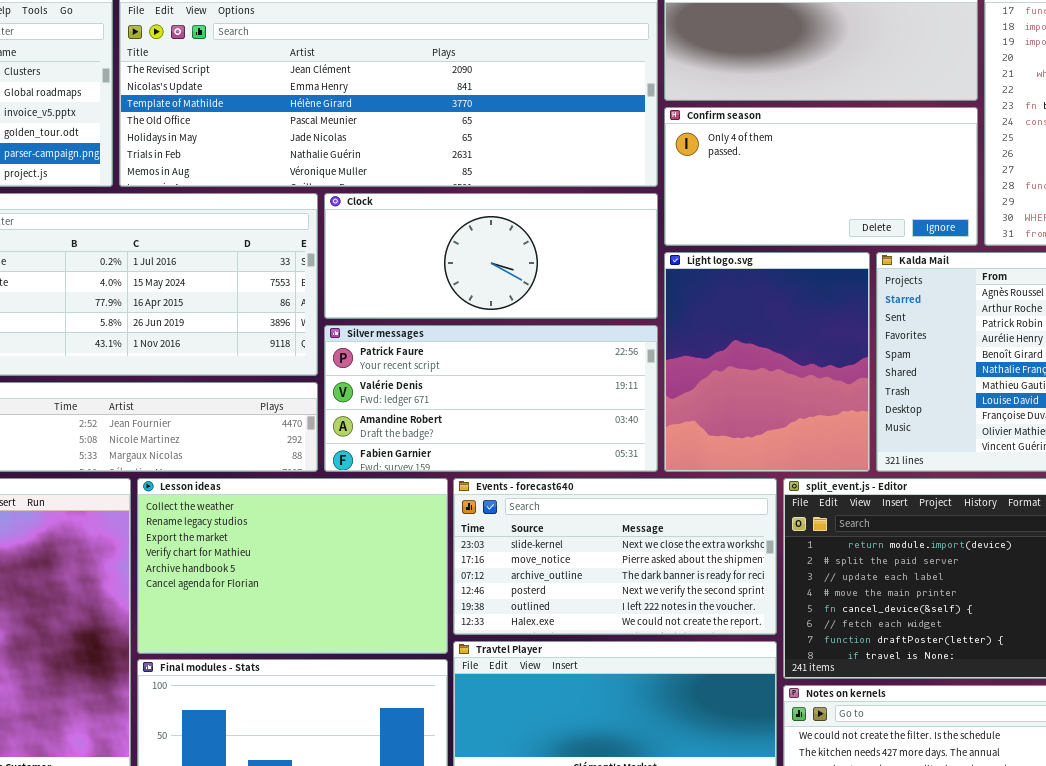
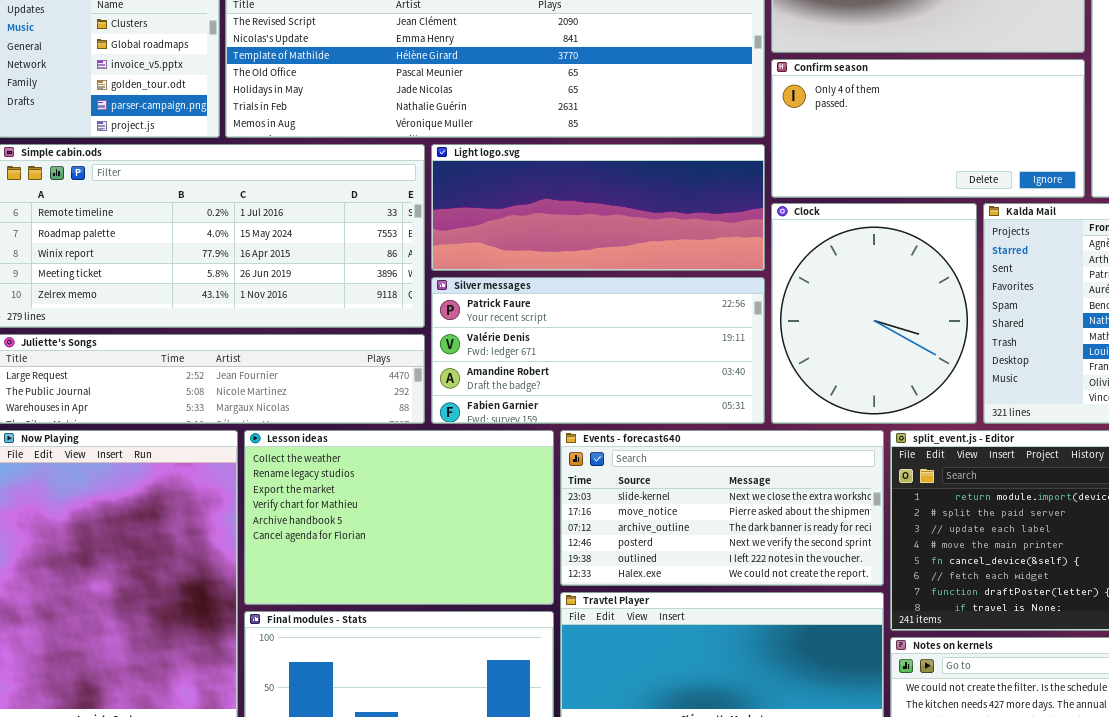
Clock: [324,193,658,319] -> [771,203,977,424], moved, resized
Light logo.svg: [664,252,870,472] -> [431,144,765,271], moved, resized

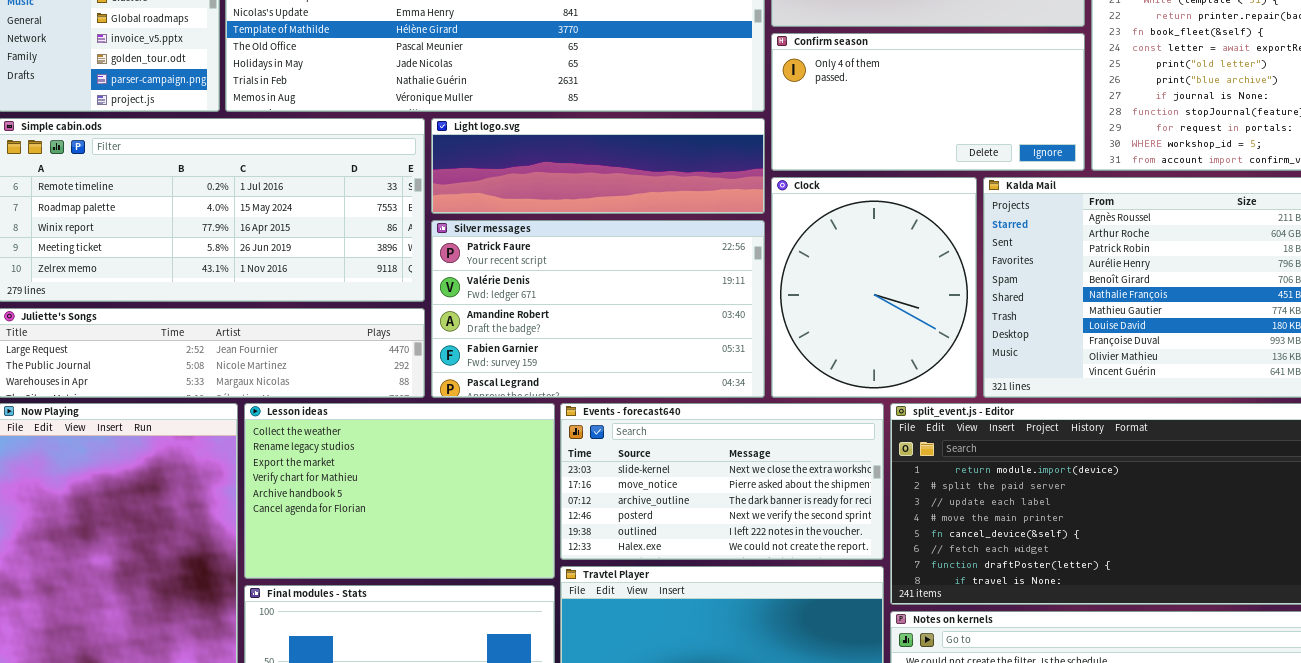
Light logo.svg: [431,144,765,271] -> [431,118,765,214], resized
Silver messages: [431,277,765,424] -> [431,220,765,398], resized

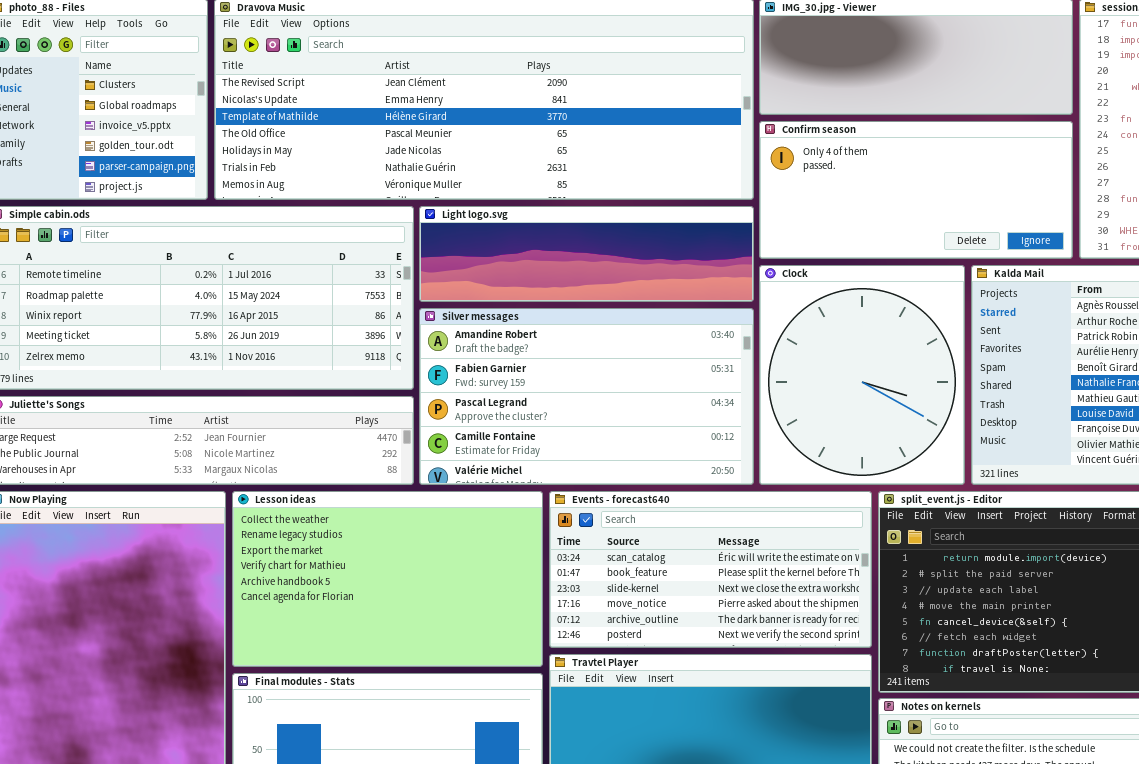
Silver messages: [431,220,765,398] -> [419,308,754,485], scrolled down 2 rows
Events - forecast640: [560,403,884,560] -> [549,491,872,648], scrolled up 2 rows

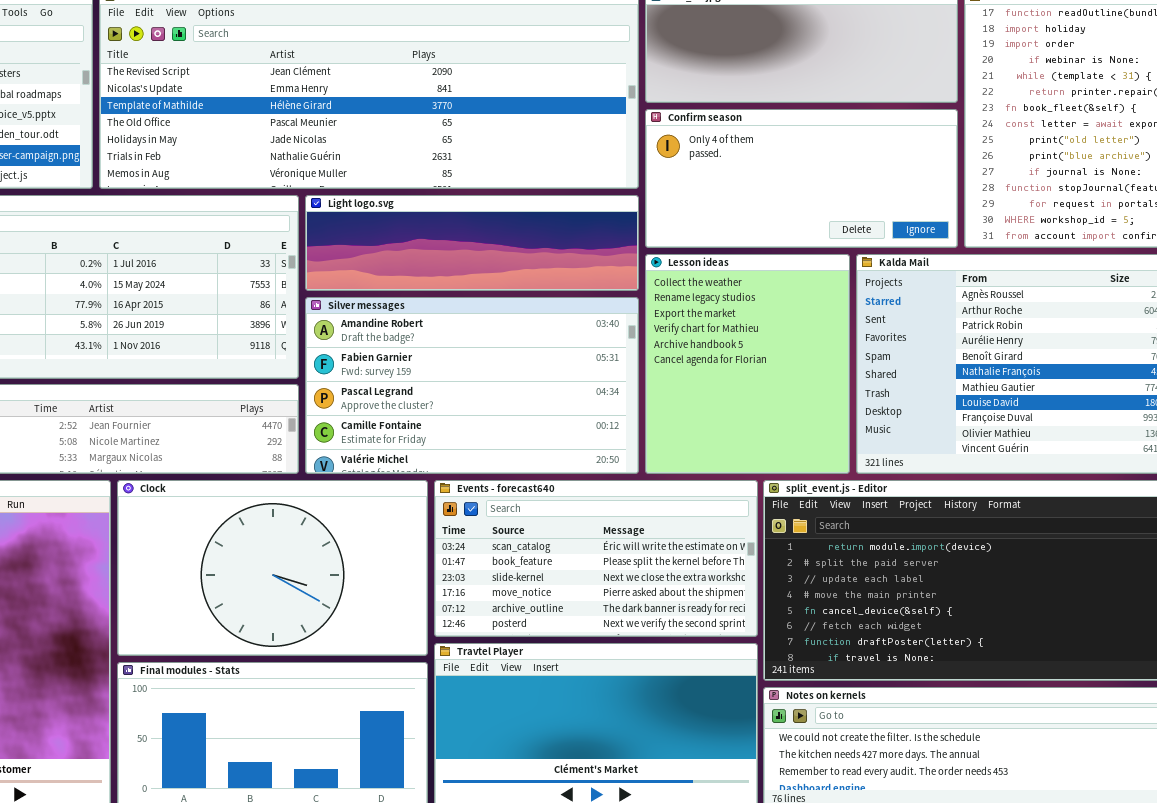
Clock: [759,265,965,485] -> [117,480,428,656], moved, resized
Lesson ideas: [232,491,543,667] -> [645,254,850,474], moved, resized

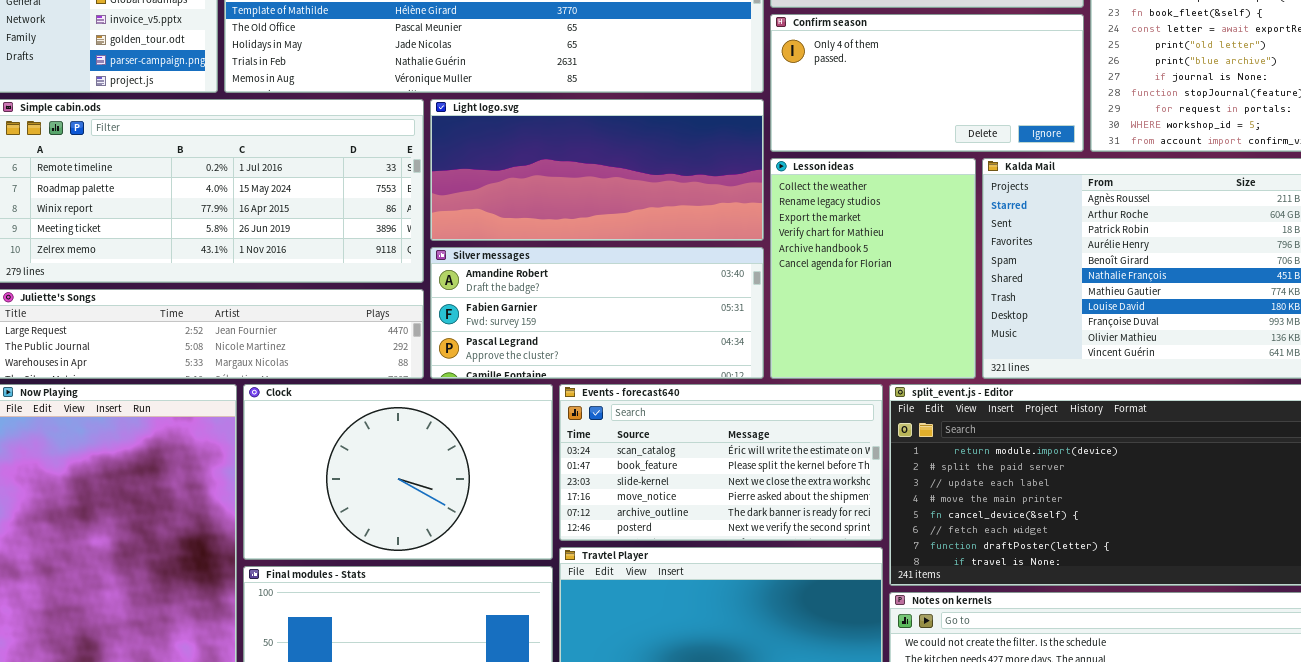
Light logo.svg: [305,195,639,291] -> [430,99,764,241], resized
Silver messages: [305,297,639,474] -> [430,247,764,379], resized

